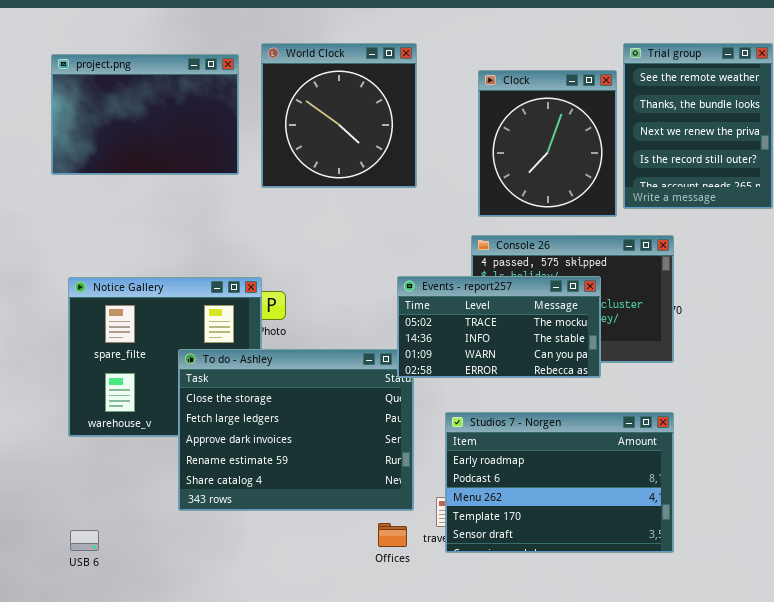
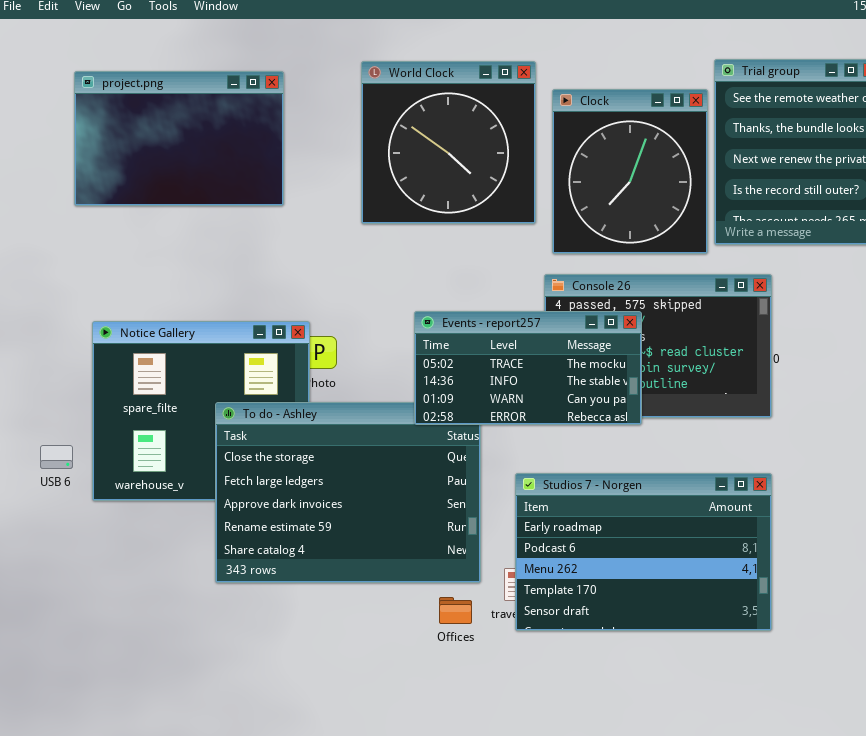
World Clock: [261,43,417,188] -> [361,61,536,224], moved
Events - report257: [397,276,601,378] -> [414,311,642,425], moved
USB 6: [70,530,99,551] -> [40,445,73,469], moved

